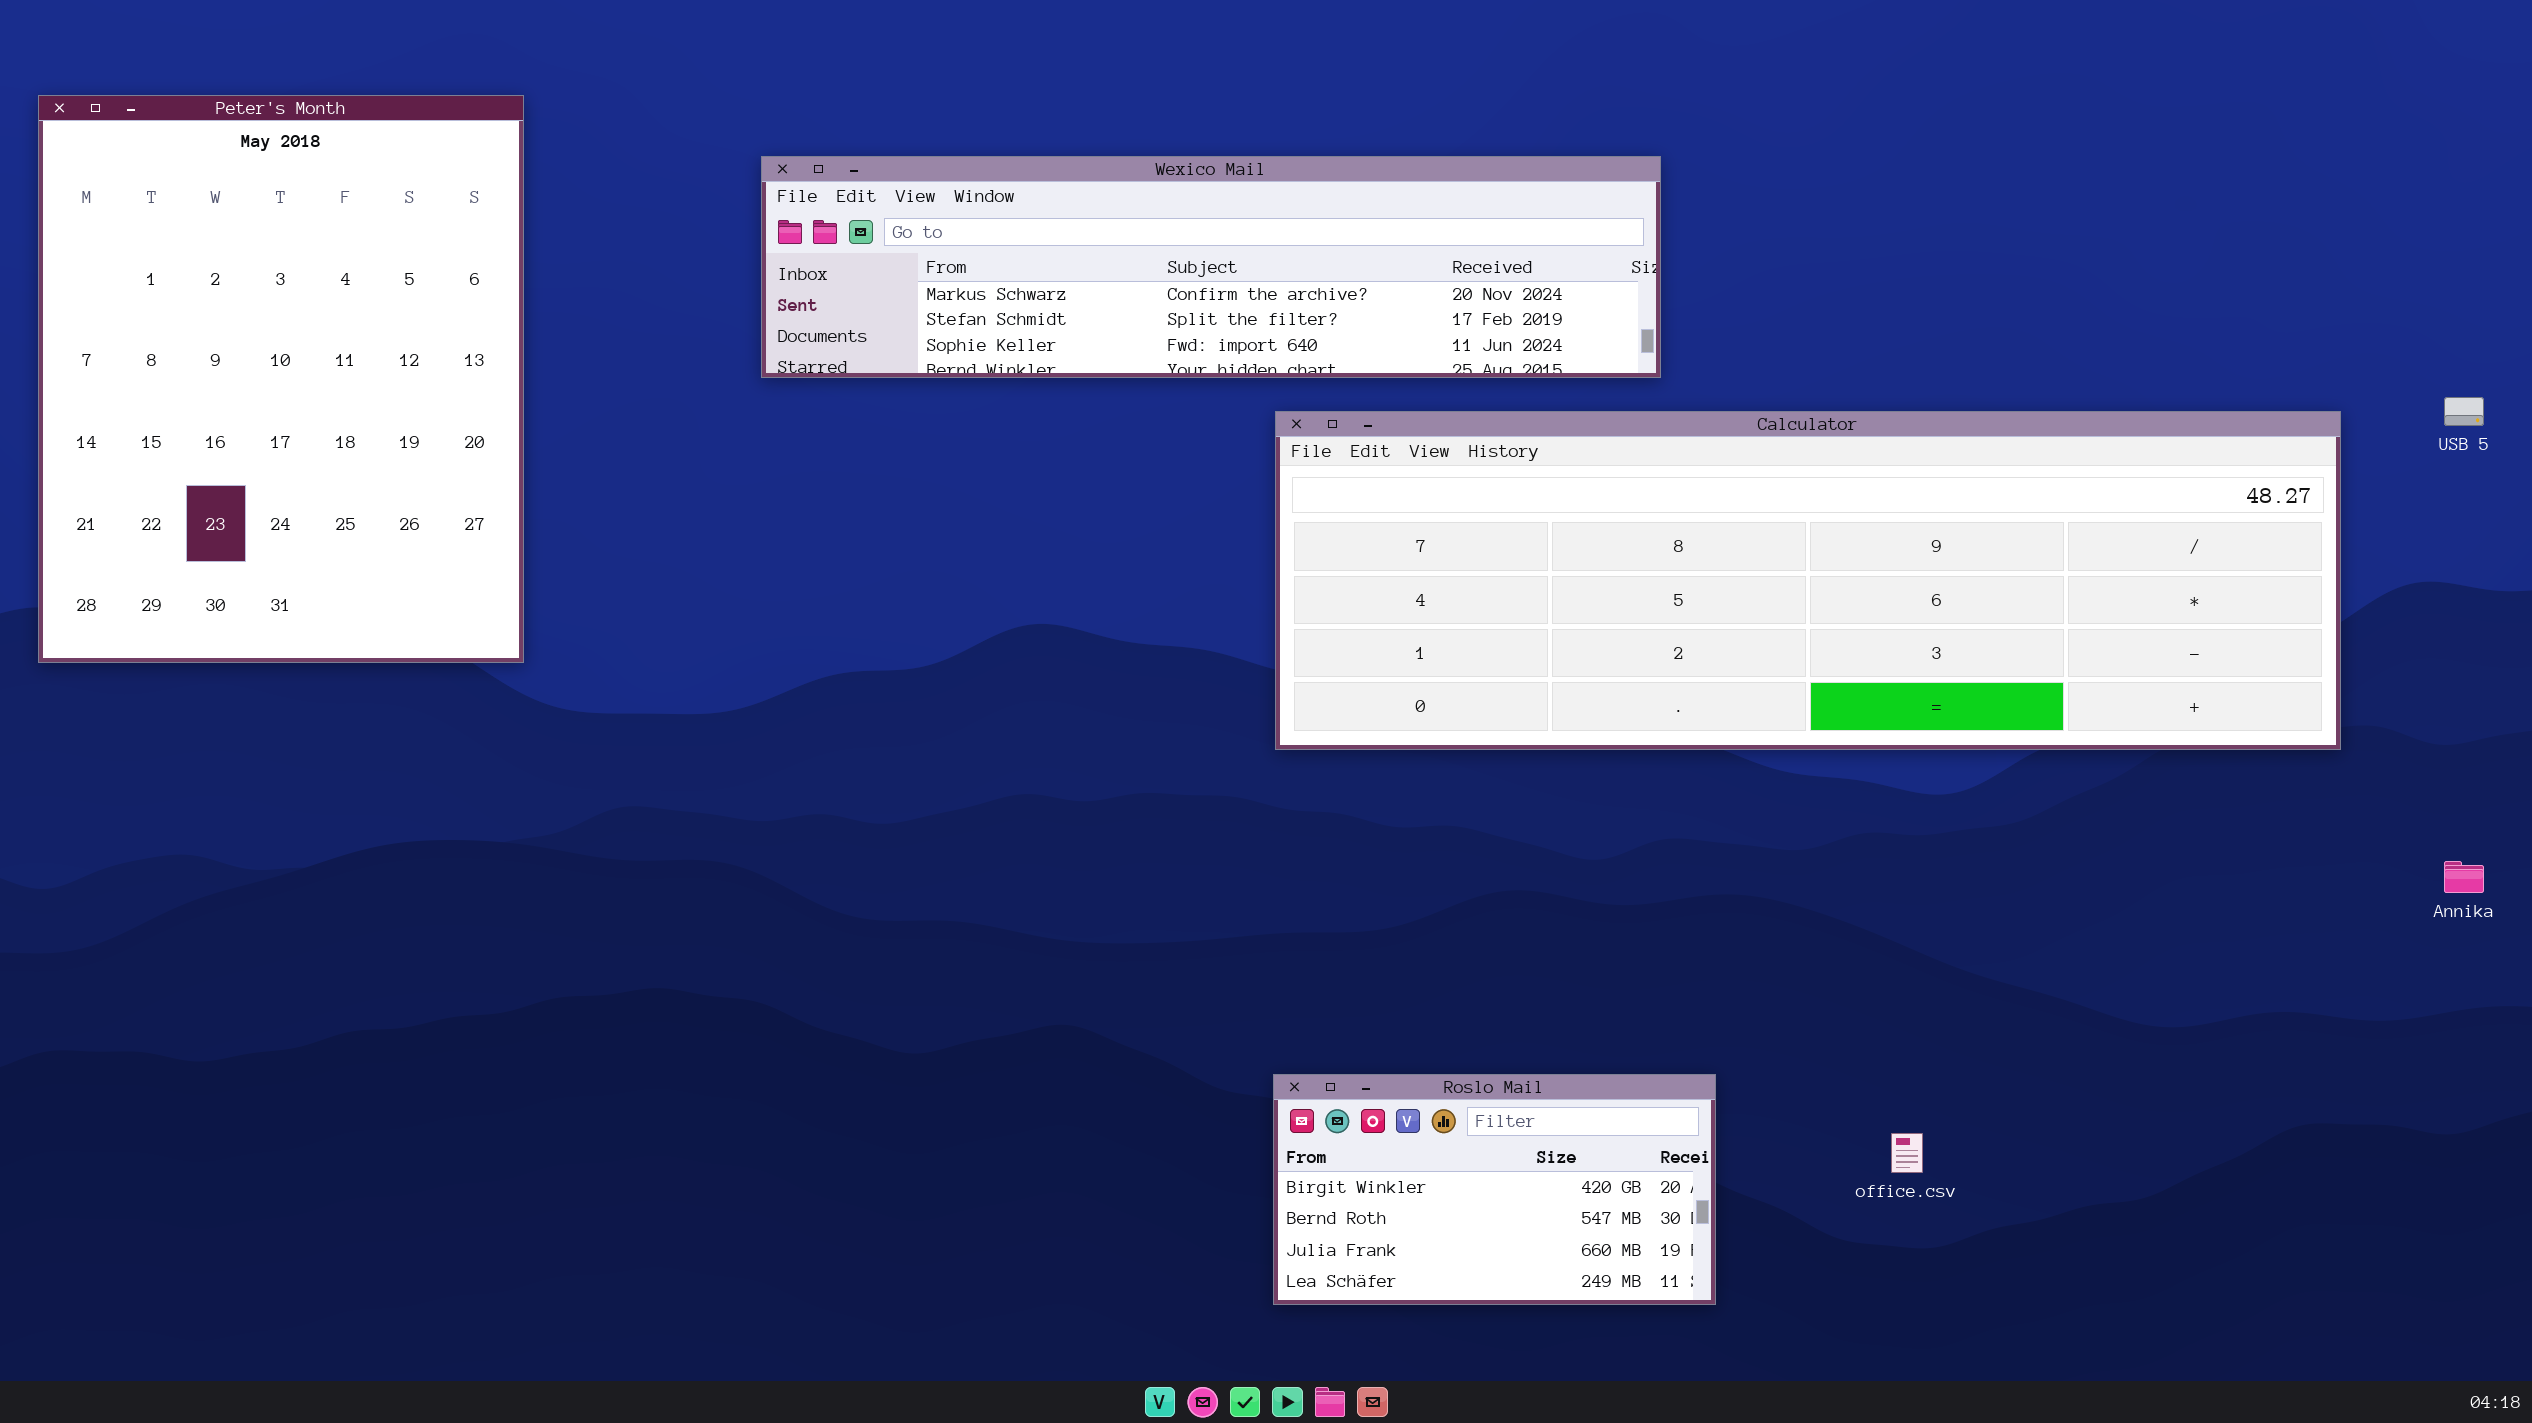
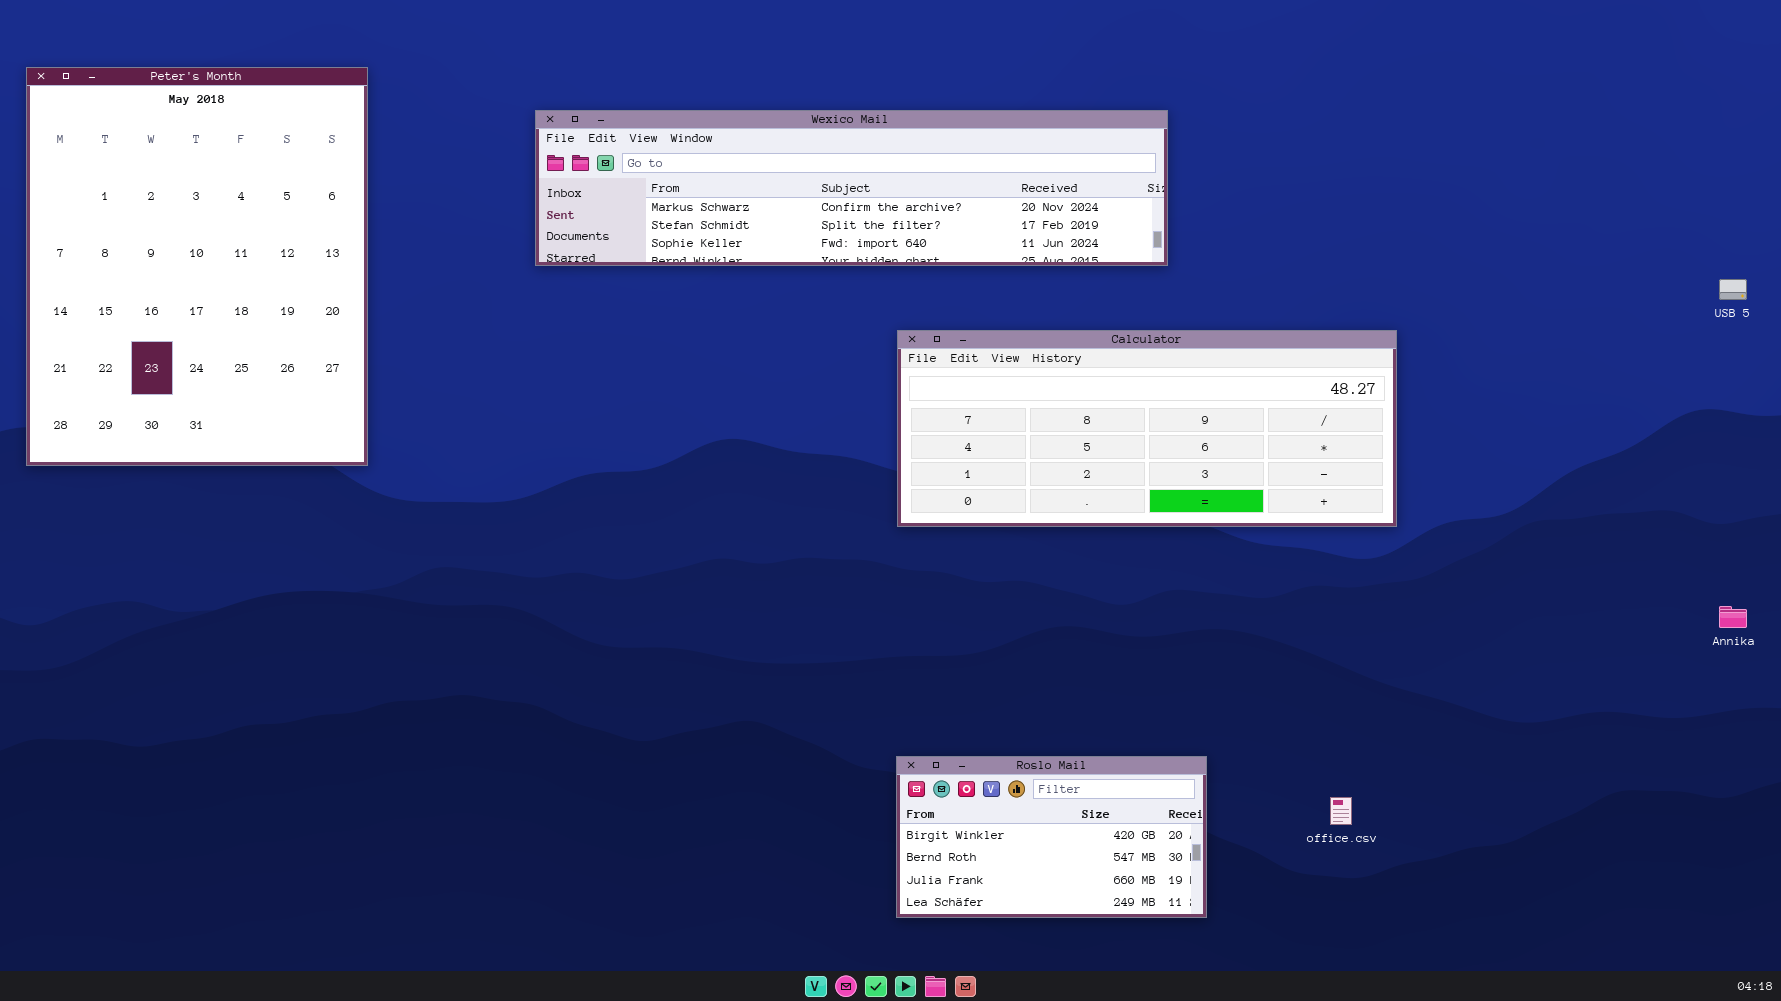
Calculator: [1275,411,2341,750] -> [897,330,1397,527], resized

